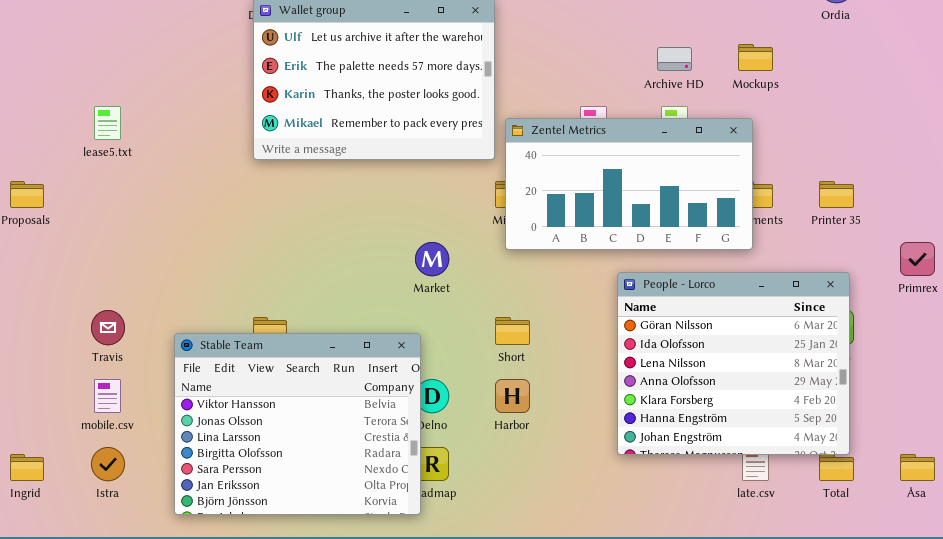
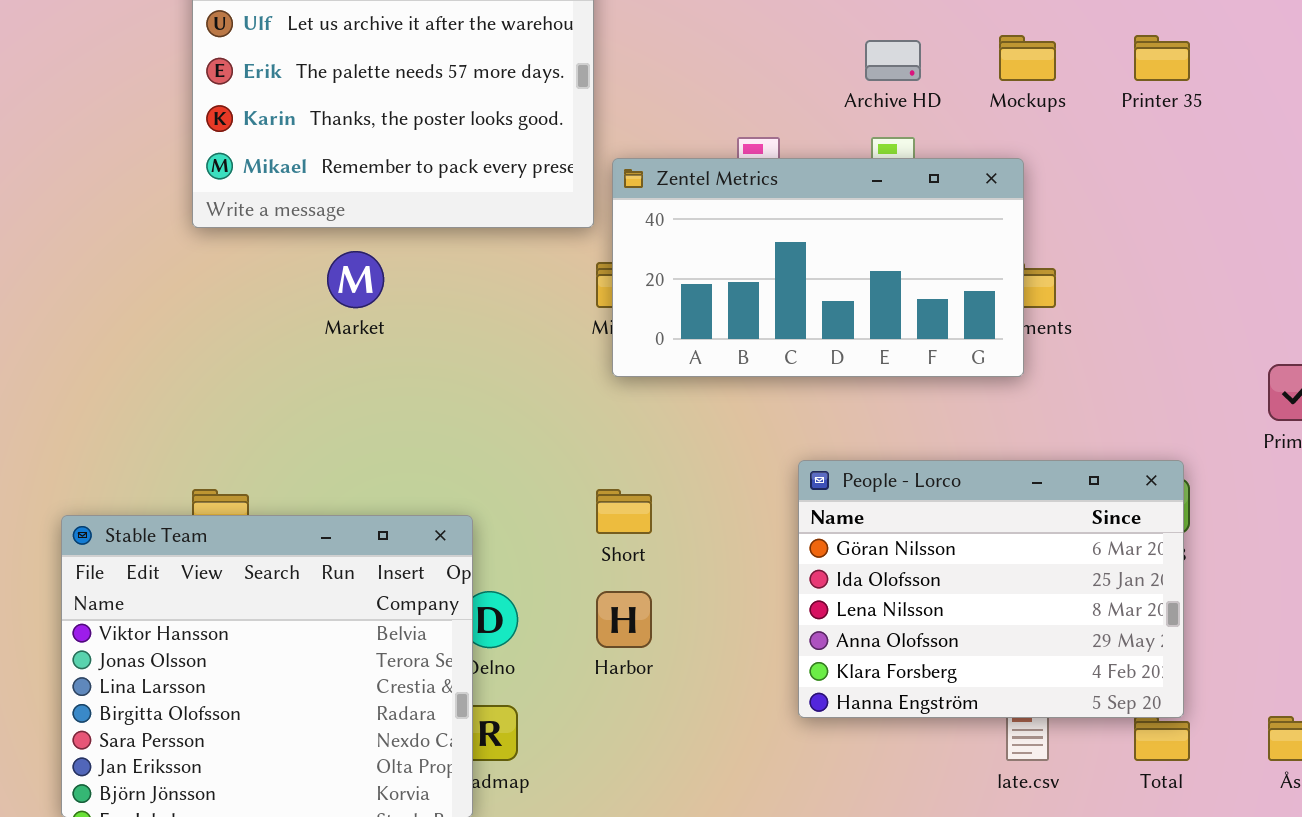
Printer 35: [819,181,854,208] -> [1134,35,1190,81], moved
Market: [415,242,449,276] -> [327,251,384,308], moved
People - Lorco: [617,272,850,455] -> [798,460,1184,718], resized

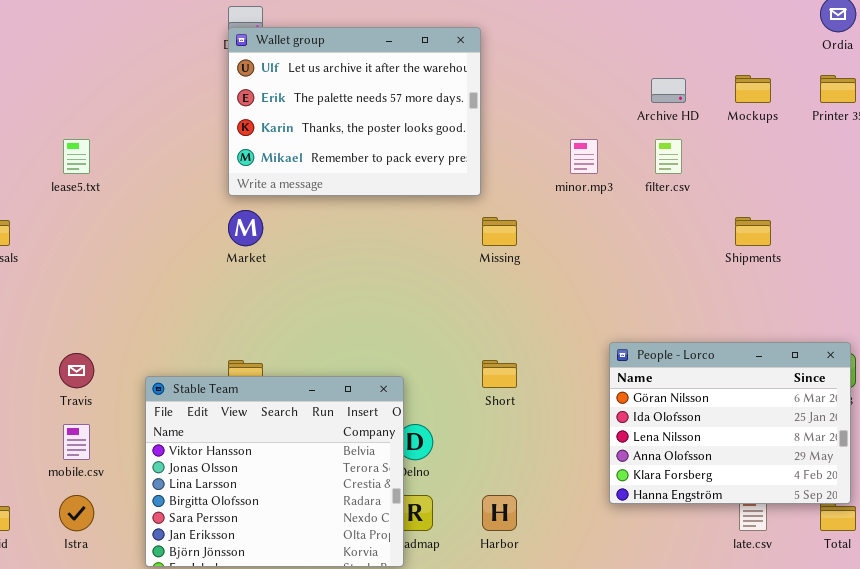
Zentel Metrics: [612,158,1024,377] -> none, closed
Market: [327,251,384,308] -> [228,210,263,246], moved
Harbor: [596,591,652,648] -> [482,495,517,531], moved

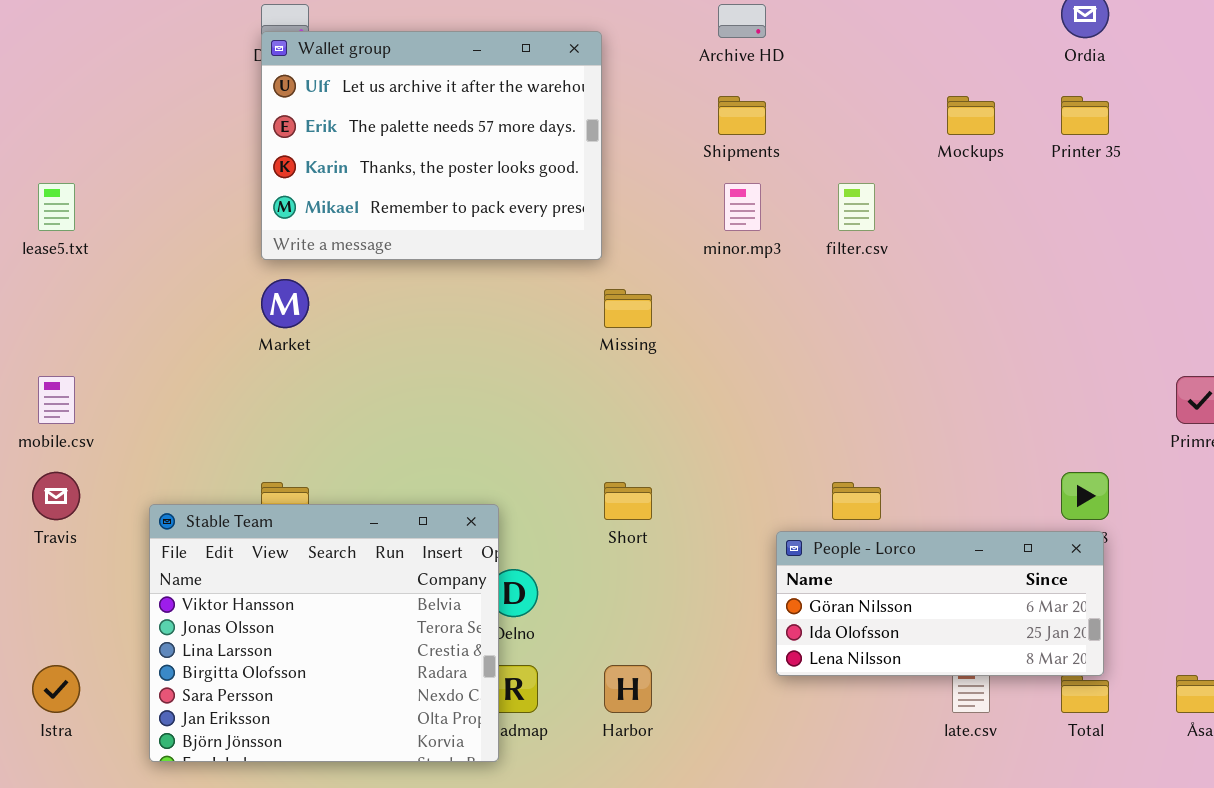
Archive HD: [651,78,686,103] -> [718,4,766,38], moved
Shipments: [735,217,771,246] -> [718,96,766,135], moved
People - Lorco: [609,342,851,504] -> [776,531,1104,676], resized
mobile.csv: [63,424,90,460] -> [38,376,75,424], moved

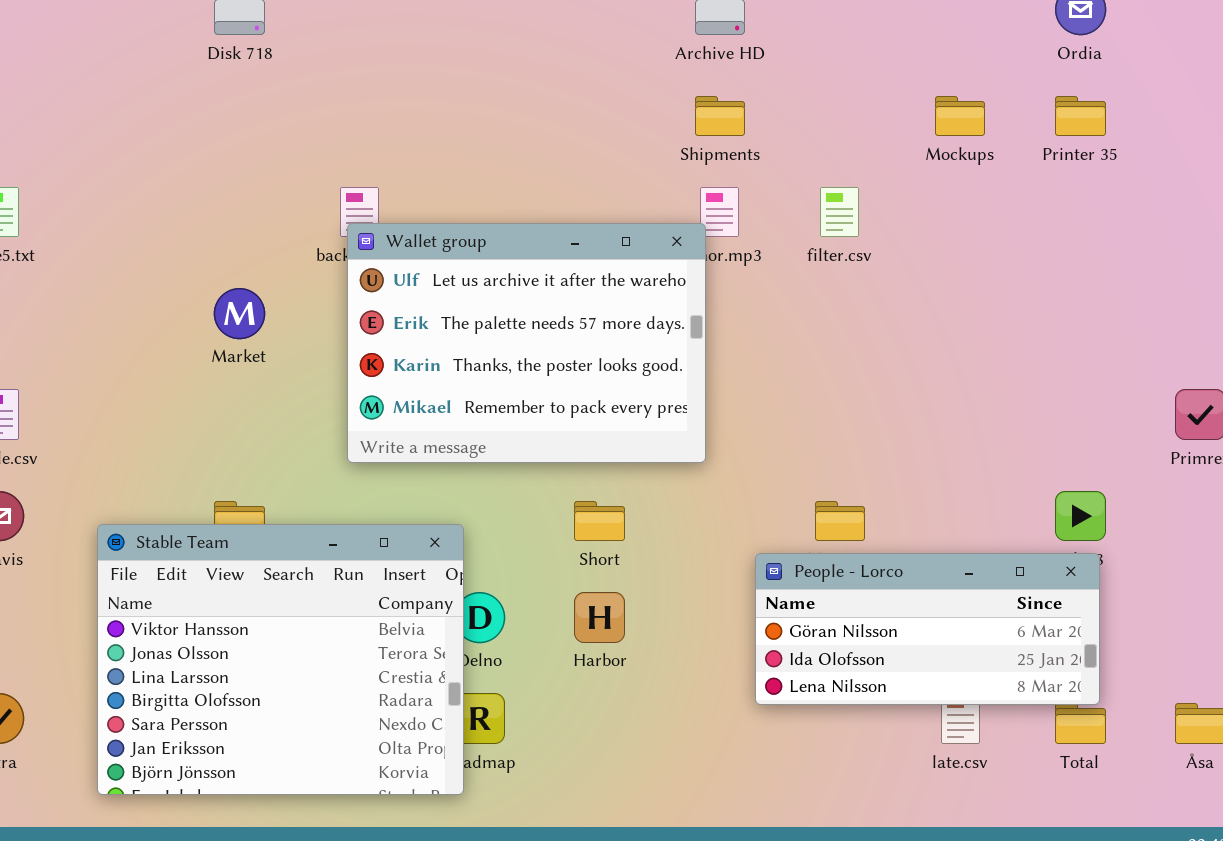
Wallet group: [261,31,602,260] -> [347,223,706,463], moved
Harbor: [604,665,652,713] -> [574,592,625,643], moved

